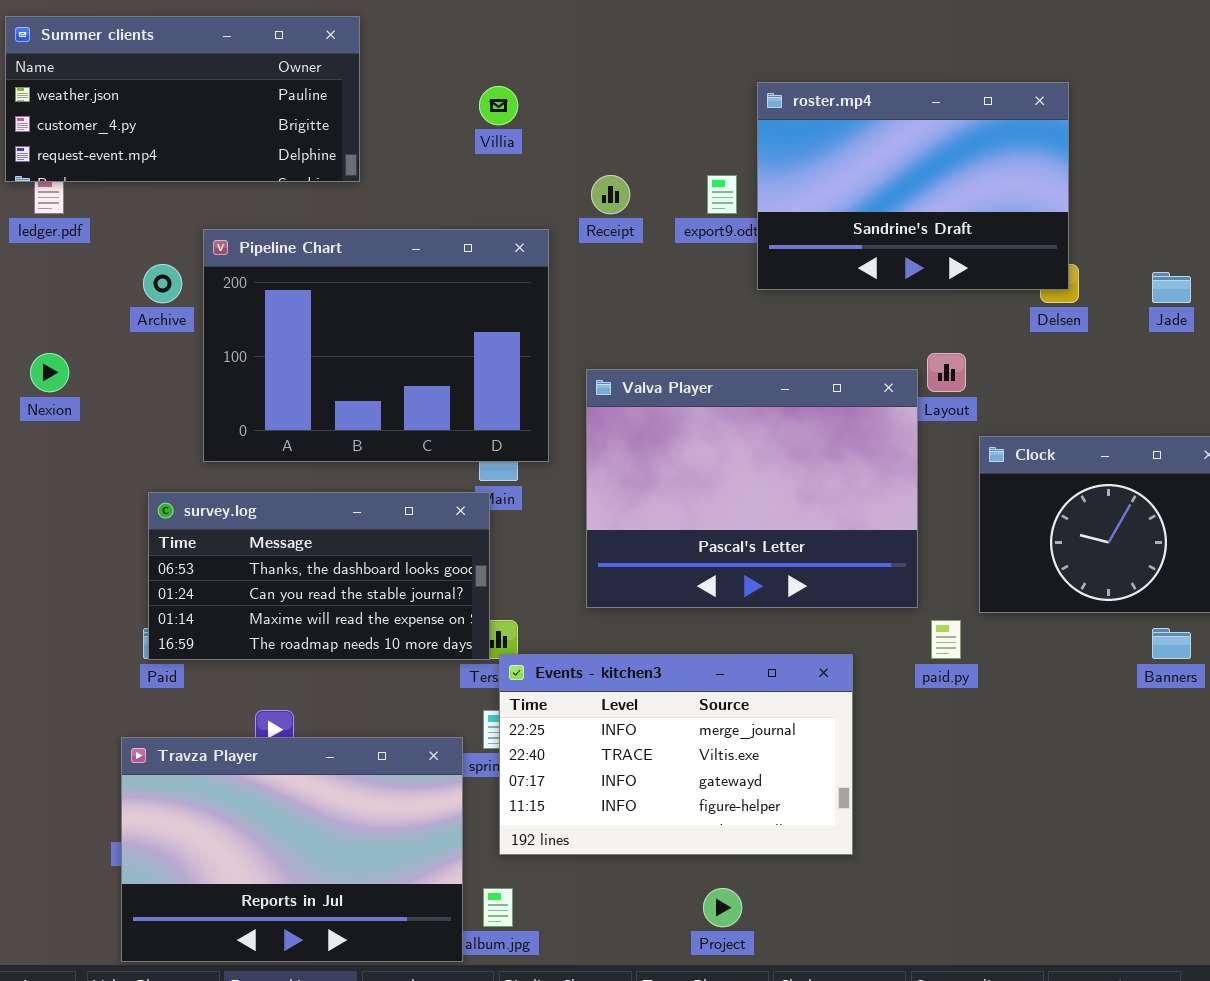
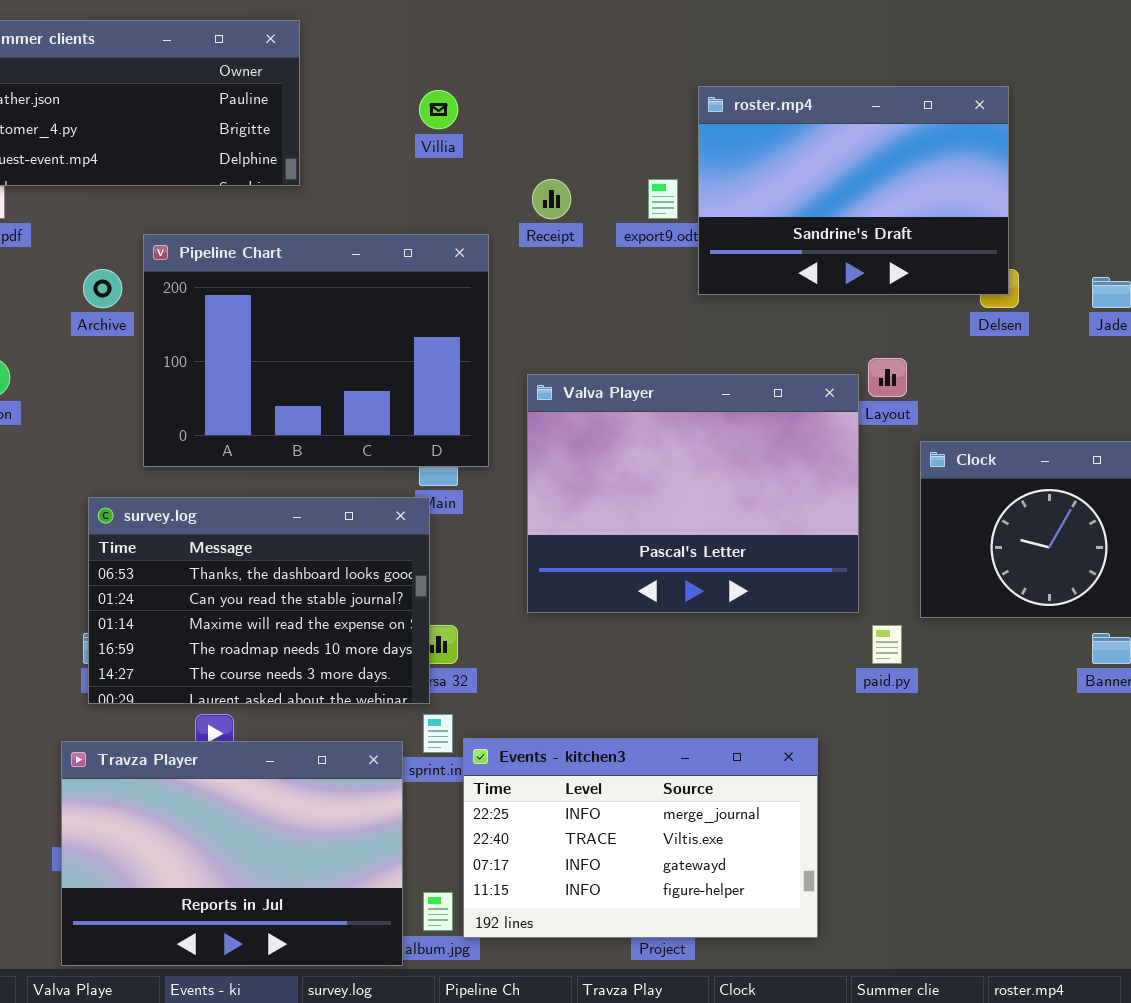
survey.log: [148,492,490,660] -> [88,497,430,704], resized
Events - kitchen3: [499,654,853,855] -> [463,738,818,938], moved

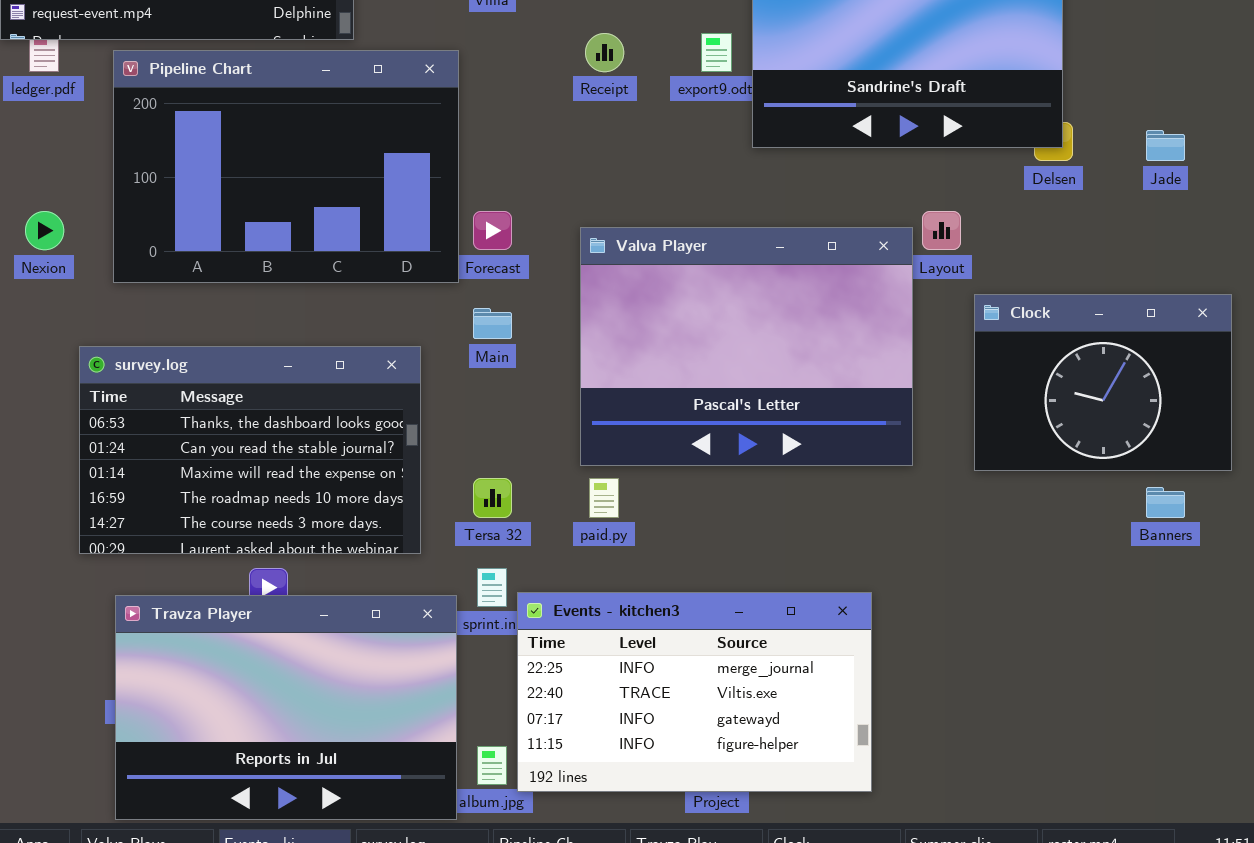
Pipeline Chart: [143,234,489,467] -> [113,50,459,283], moved
survey.log: [88,497,430,704] -> [79,346,421,554], moved
paid.py: [872,625,902,664] -> [589,478,619,518], moved

